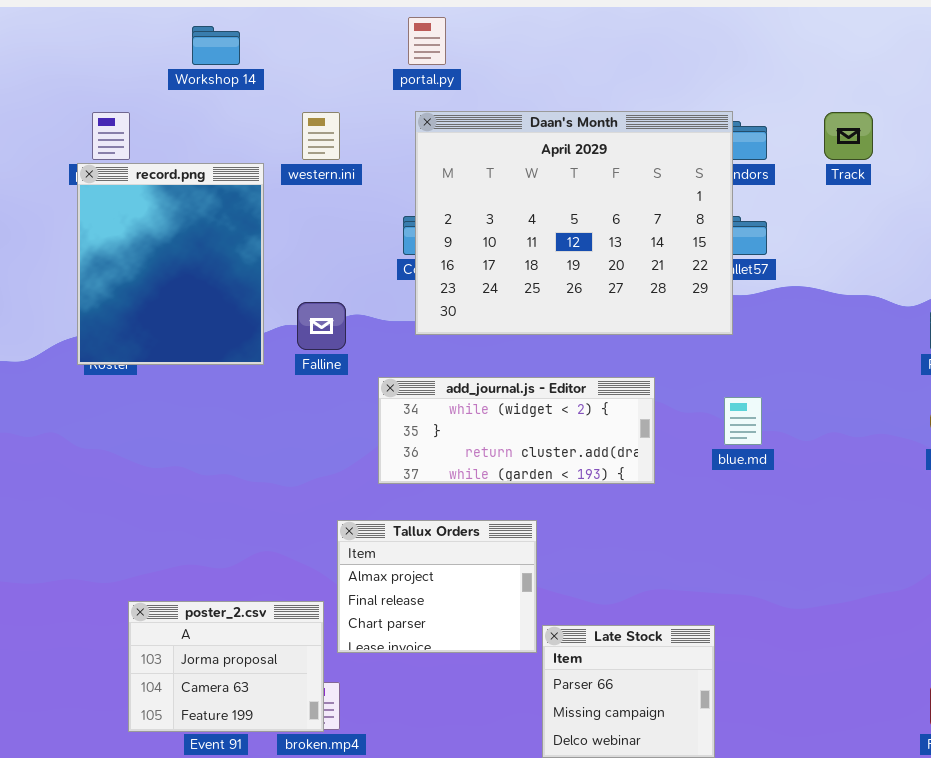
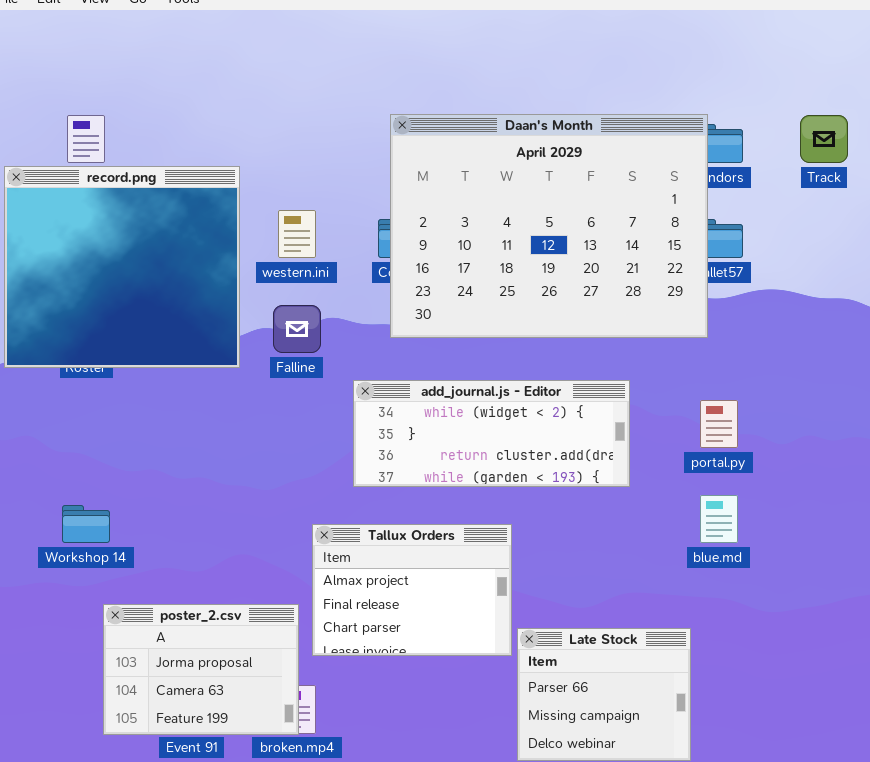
portal.py: [408,17,446,65] -> [700,400,738,448], moved
Workshop 14: [192,26,240,65] -> [62,505,110,543], moved
western.ini: [302,112,340,160] -> [278,210,316,258], moved
record.png: [77,163,264,365] -> [4,166,240,368], resized
blue.md: [724,397,762,445] -> [700,495,738,543], moved

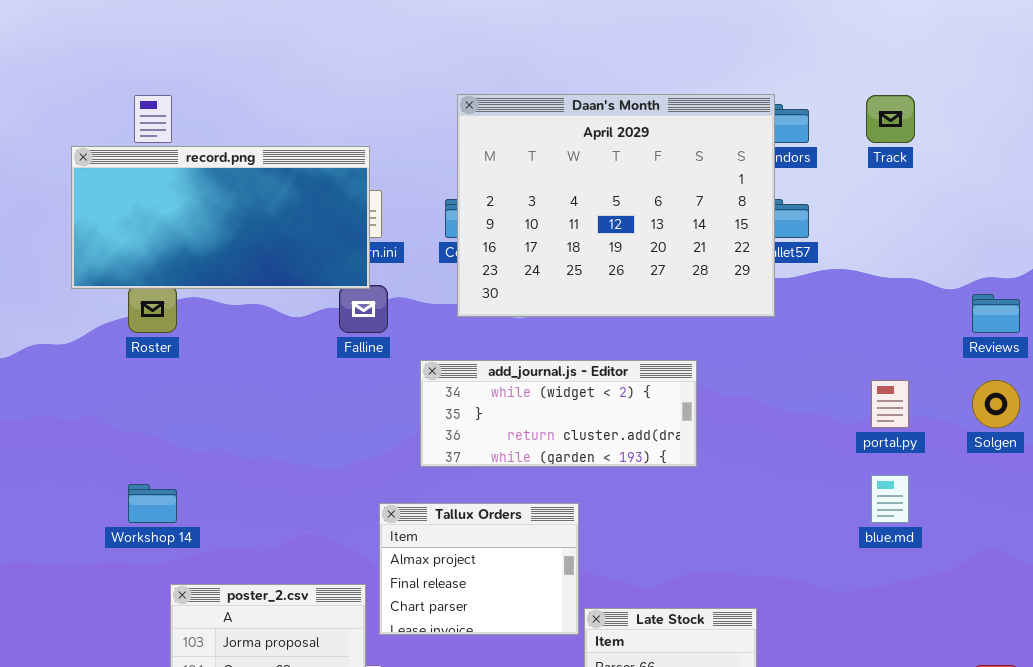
record.png: [4,166,240,368] -> [71,146,370,289], resized
portal.py: [700,400,738,448] -> [871,380,909,428], moved
blue.md: [700,495,738,543] -> [871,475,909,523], moved

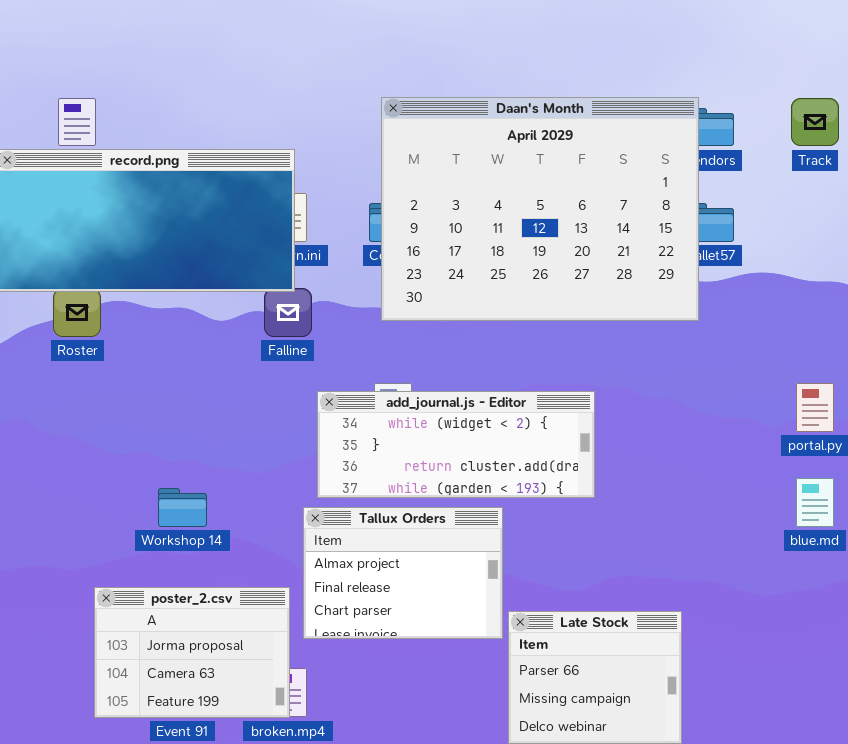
add_journal.js - Editor: [420,360,697,467] -> [317,391,595,498], moved
Workshop 14: [128,484,177,523] -> [158,488,207,527], moved

